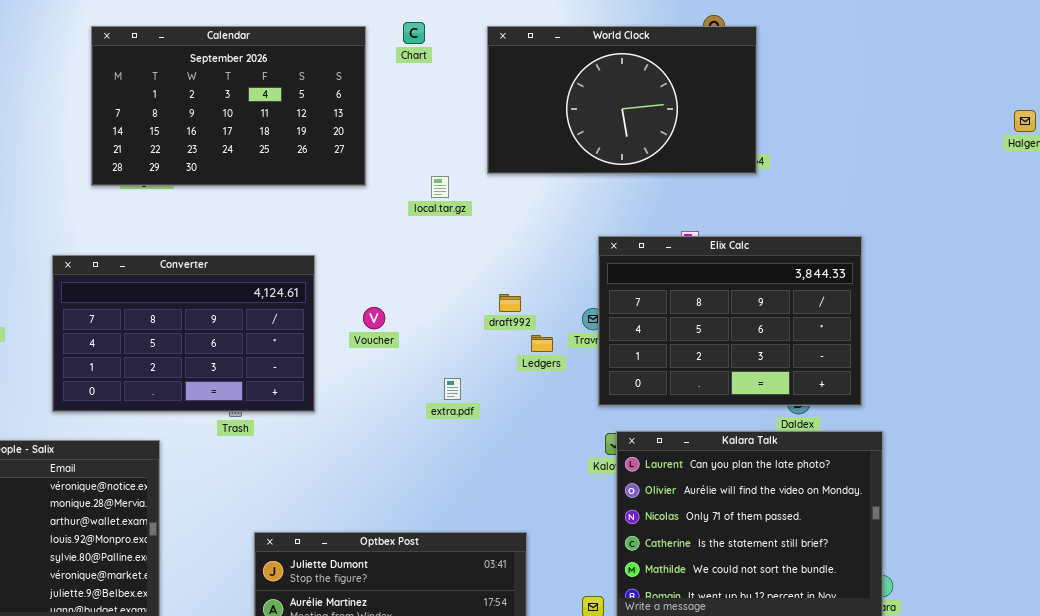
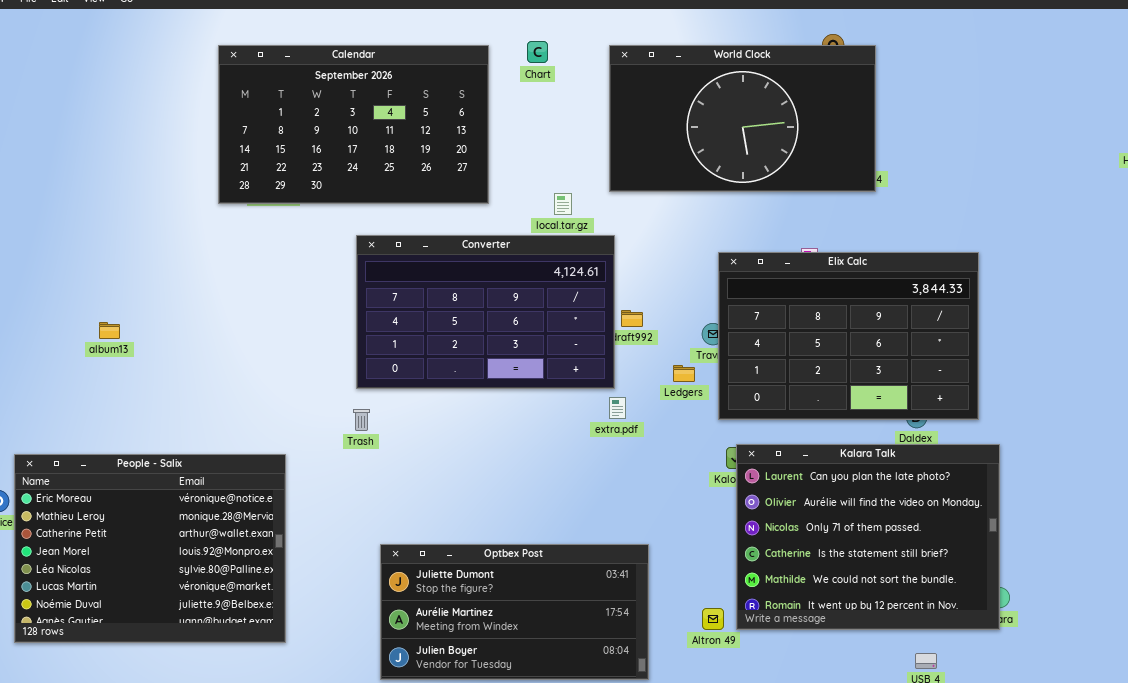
Converter: [52,255,315,412] -> [356,235,615,389], moved
Ledgers: [531,335,553,352] -> [673,365,695,382], moved
extra.pdf: [444,378,461,400] -> [609,397,626,419], moved

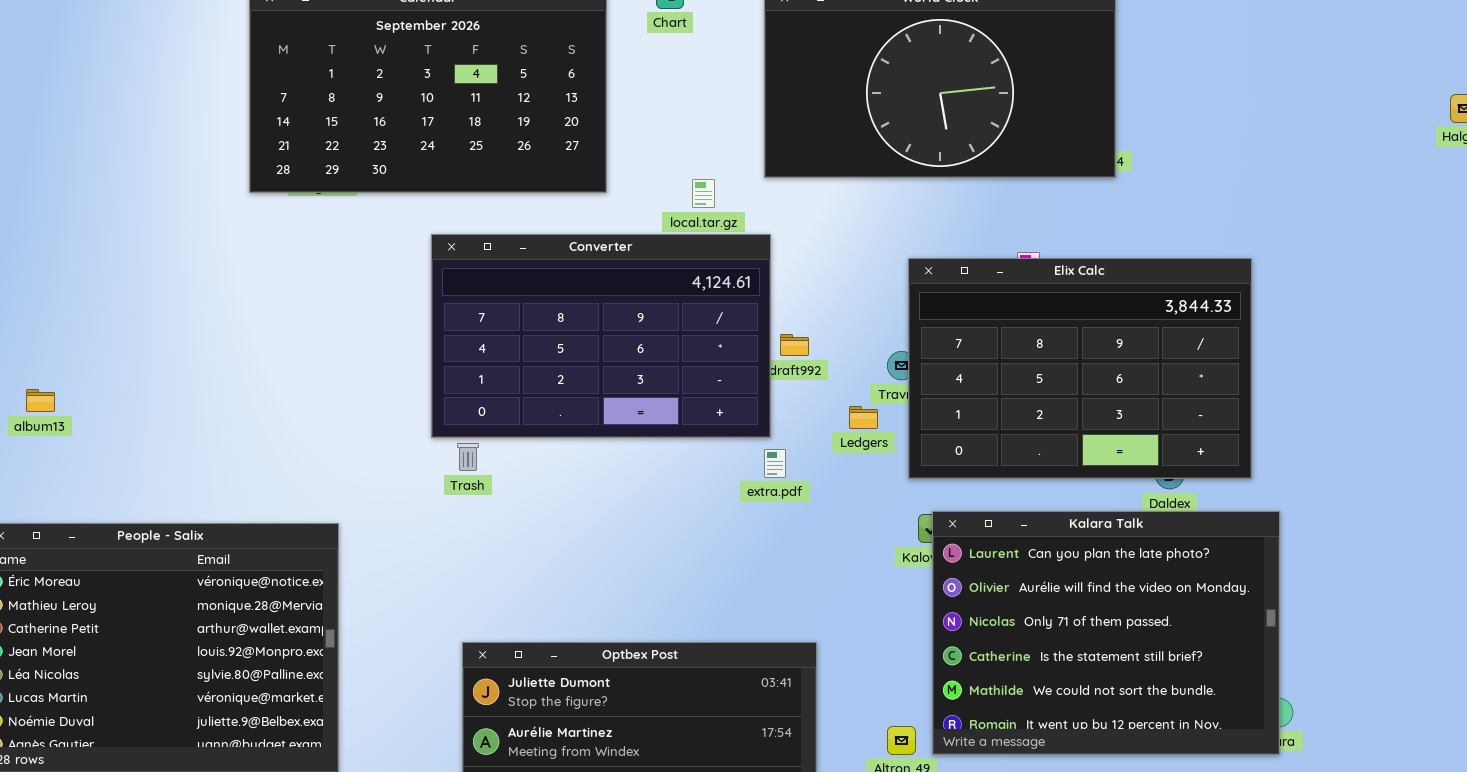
album13: [99,322,120,339] -> [26,389,55,412], moved
Trash: [353,409,370,431] -> [457,443,479,471], moved

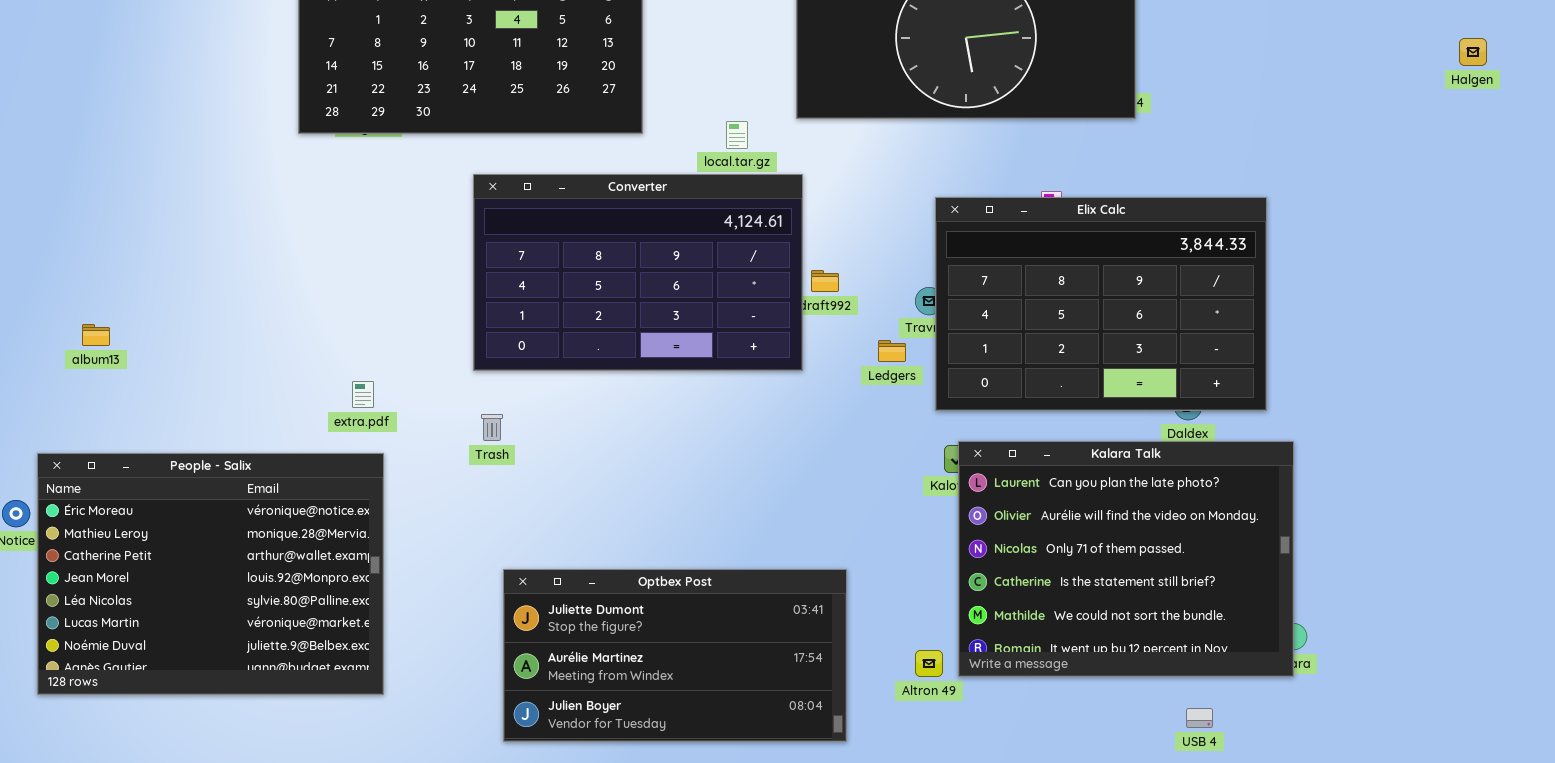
Trash: [457,443,479,471] -> [481,414,503,441], moved
extra.pdf: [764,449,786,478] -> [352,381,374,408], moved

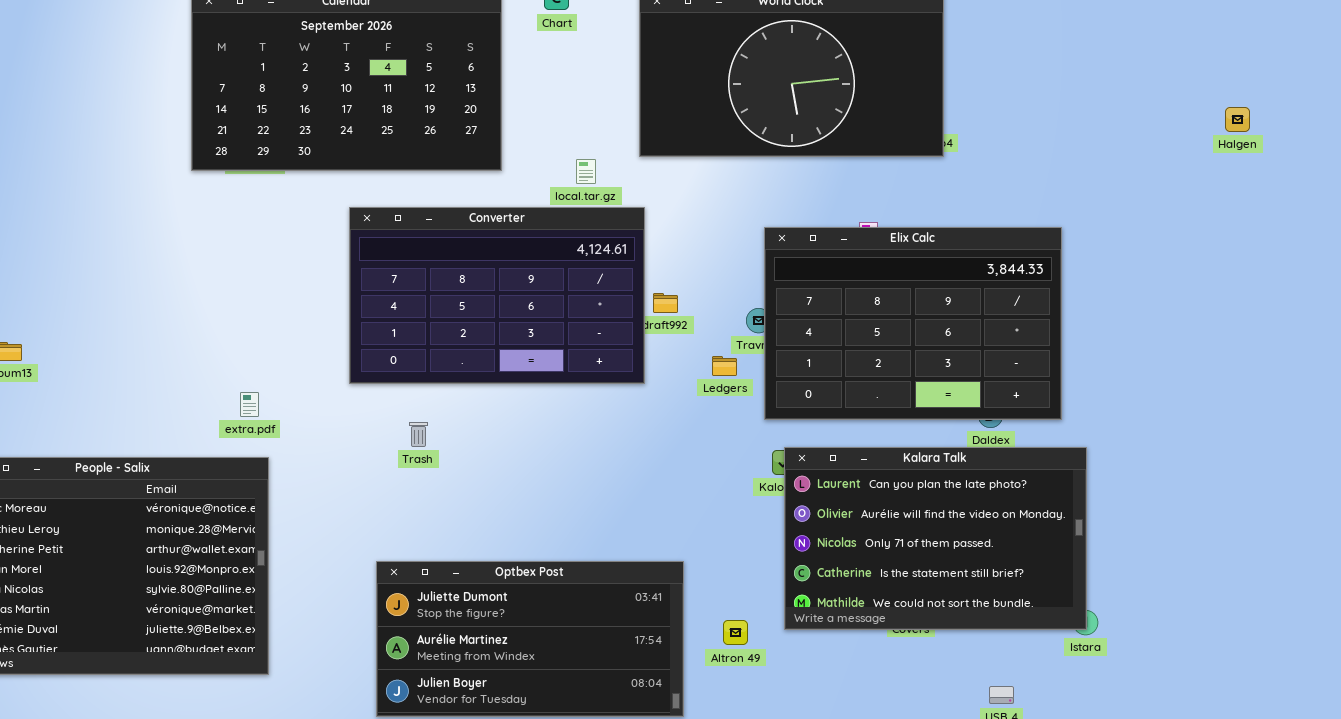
Halgen: [1459,38,1487,66] -> [1225,107,1250,132], moved
Trash: [481,414,503,441] -> [409,422,428,447], moved
Kalara Talk: [958,441,1294,677] -> [784,447,1087,630], resized
Altron 49: [915,650,943,677] -> [723,620,748,645], moved

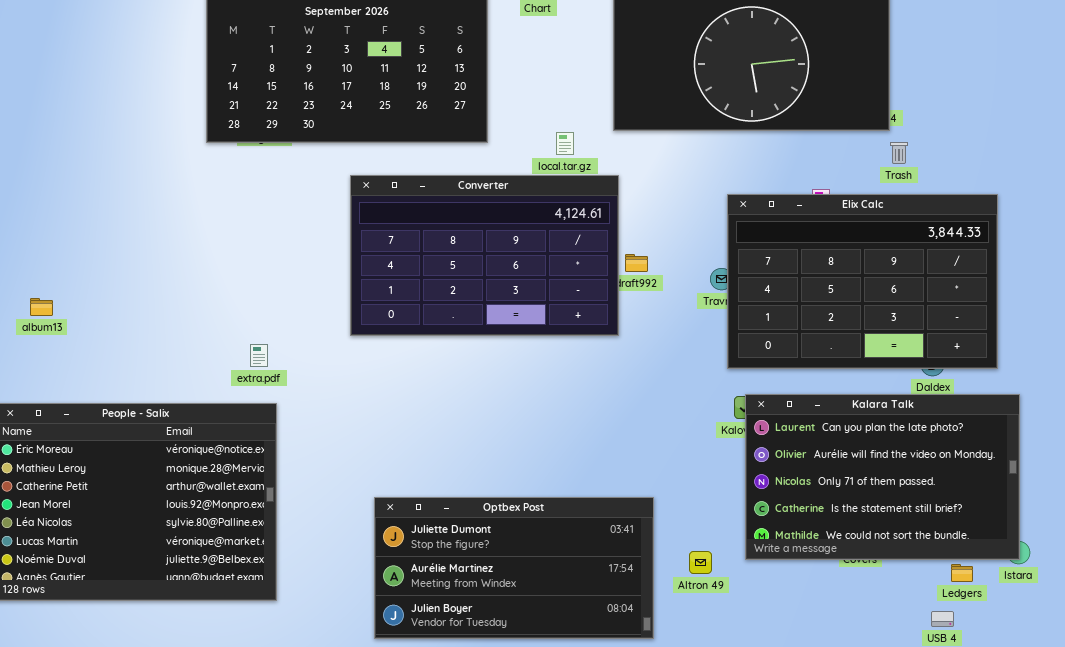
Ledgers: [712,356,737,376] -> [951,564,973,582], moved
Trash: [409,422,428,447] -> [890,142,908,164], moved

